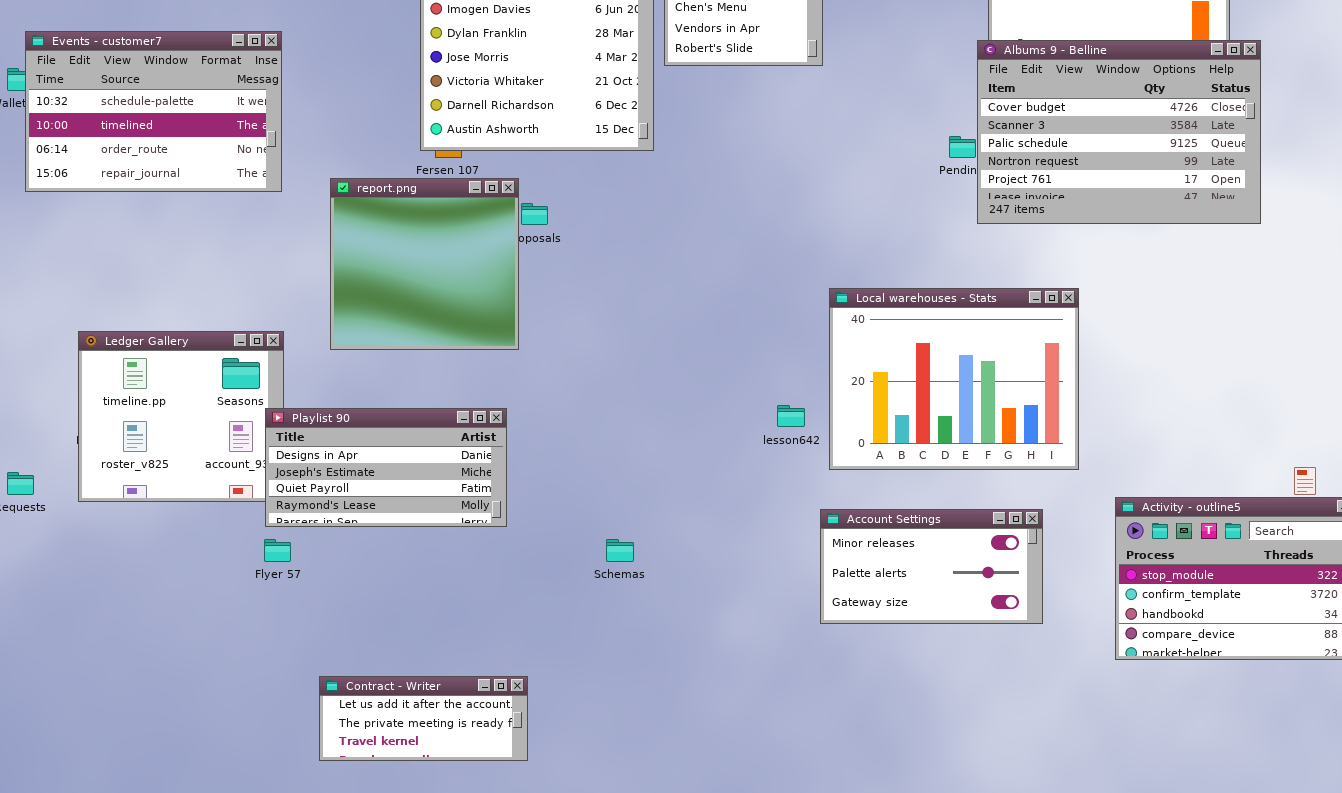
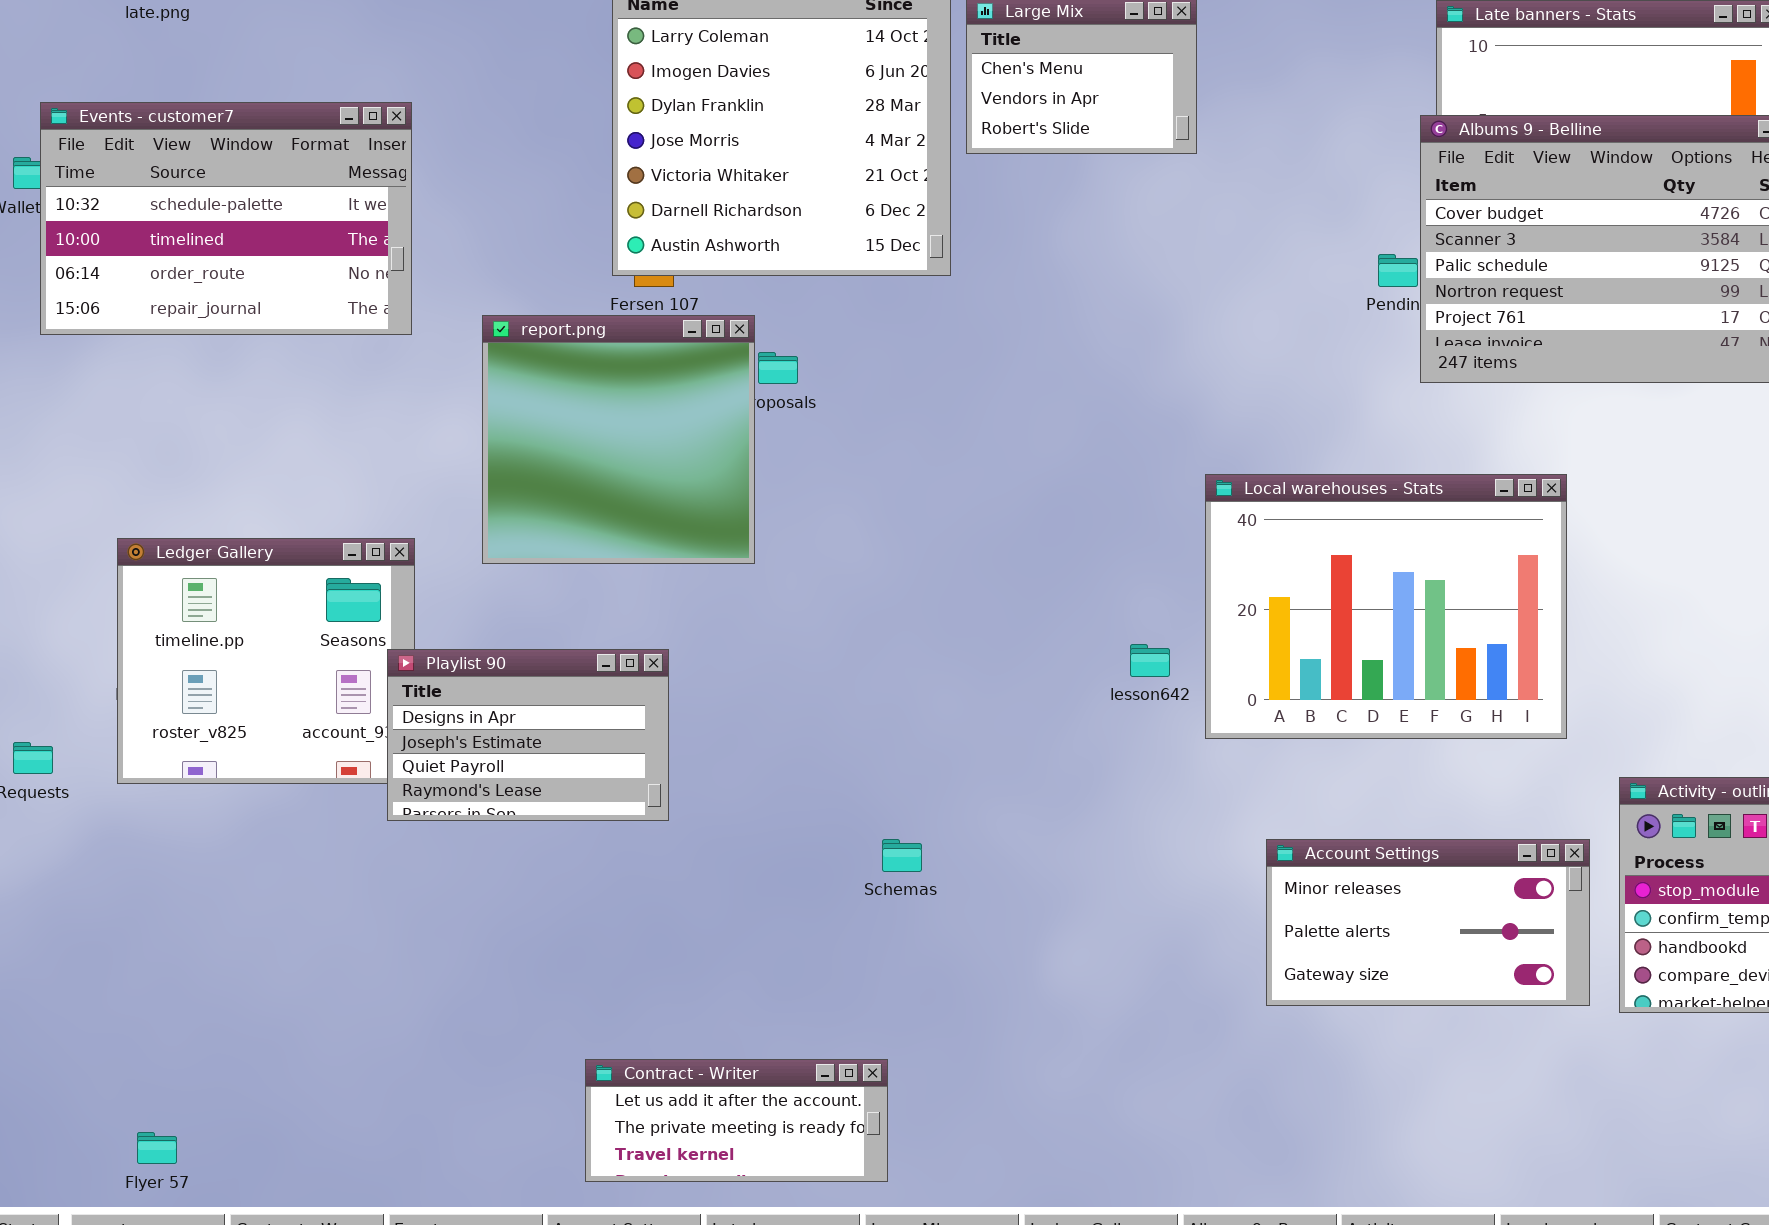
Playlist 90: [265,408,507,527] -> [387,649,669,821], resized
Account Settings: [820,509,1043,624] -> [1266,839,1590,1006], moved
Flyer 57: [264,539,291,562] -> [137,1132,177,1164], moved
Contract - Writer: [319,676,528,761] -> [585,1059,888,1182], moved

